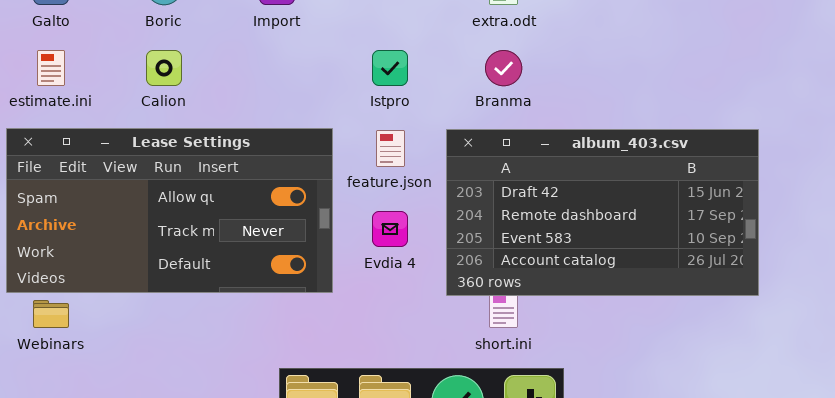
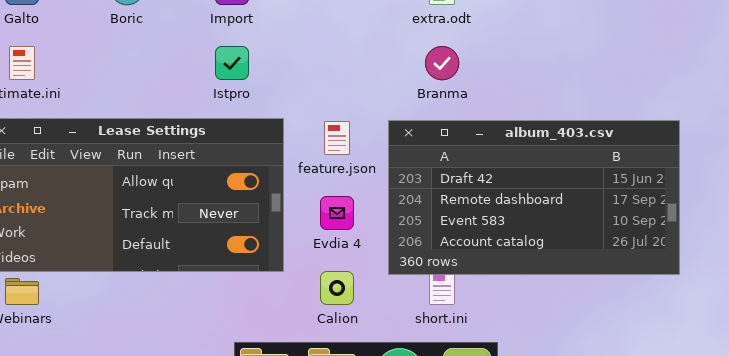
Calion: [146,50,182,86] -> [320,271,354,305], moved
Istpro: [372,50,408,86] -> [215,46,249,80], moved

